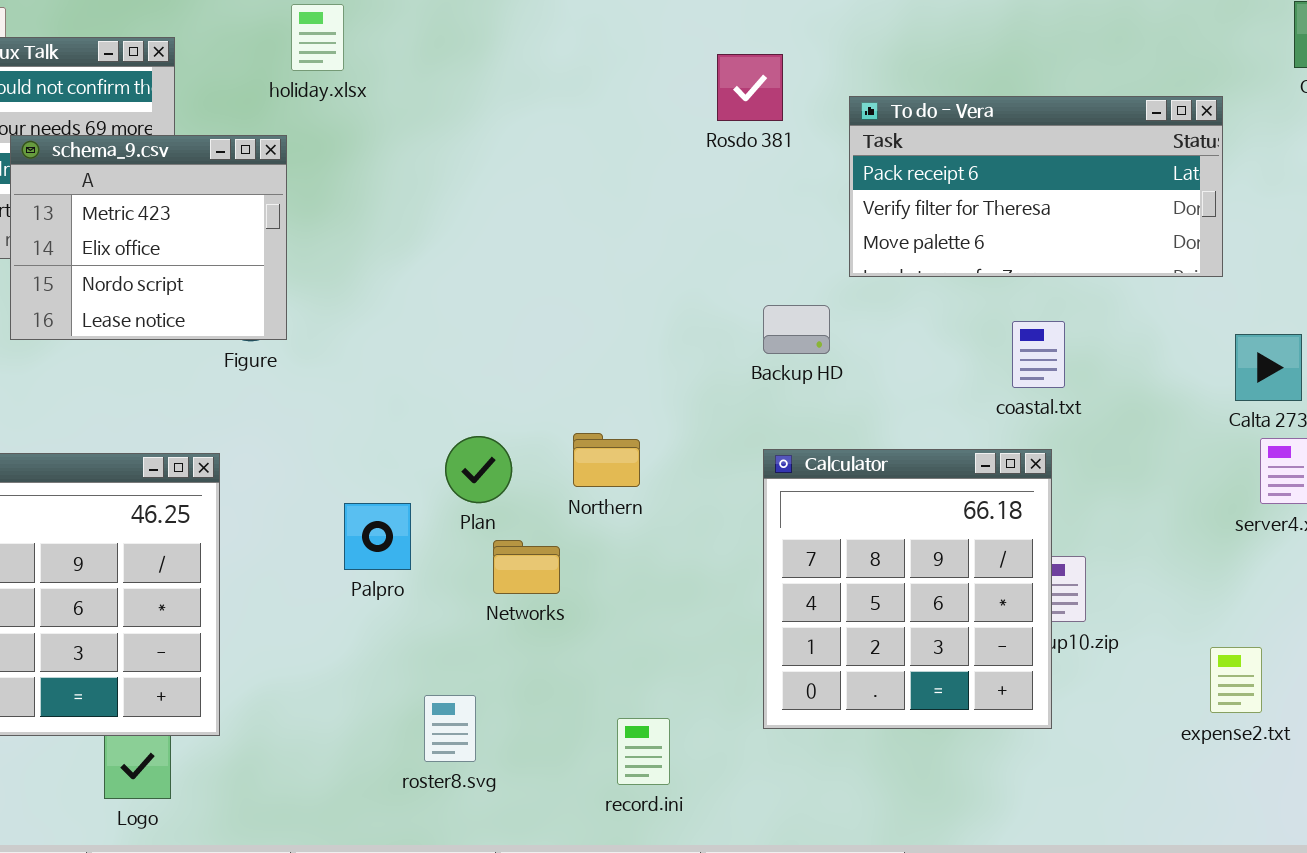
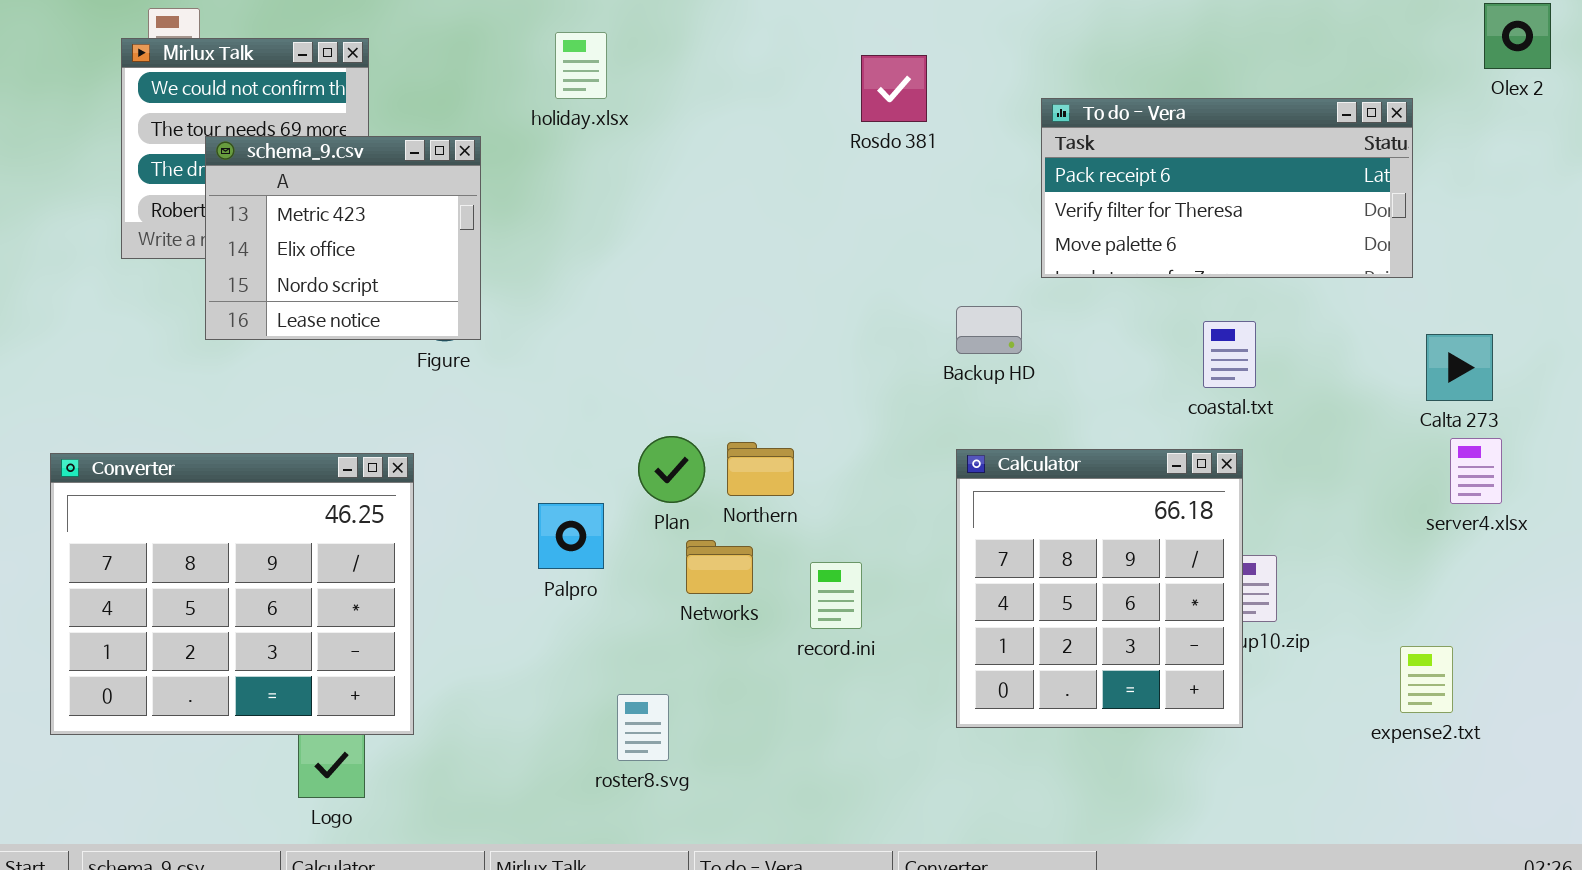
holiday.xlsx: [291,4,344,71] -> [555,32,607,99], moved
Rosdo 381: [717,54,783,121] -> [861,55,927,122], moved
Northern: [573,433,640,487] -> [727,442,794,496], moved
record.ini: [617,718,670,785] -> [810,562,862,629], moved

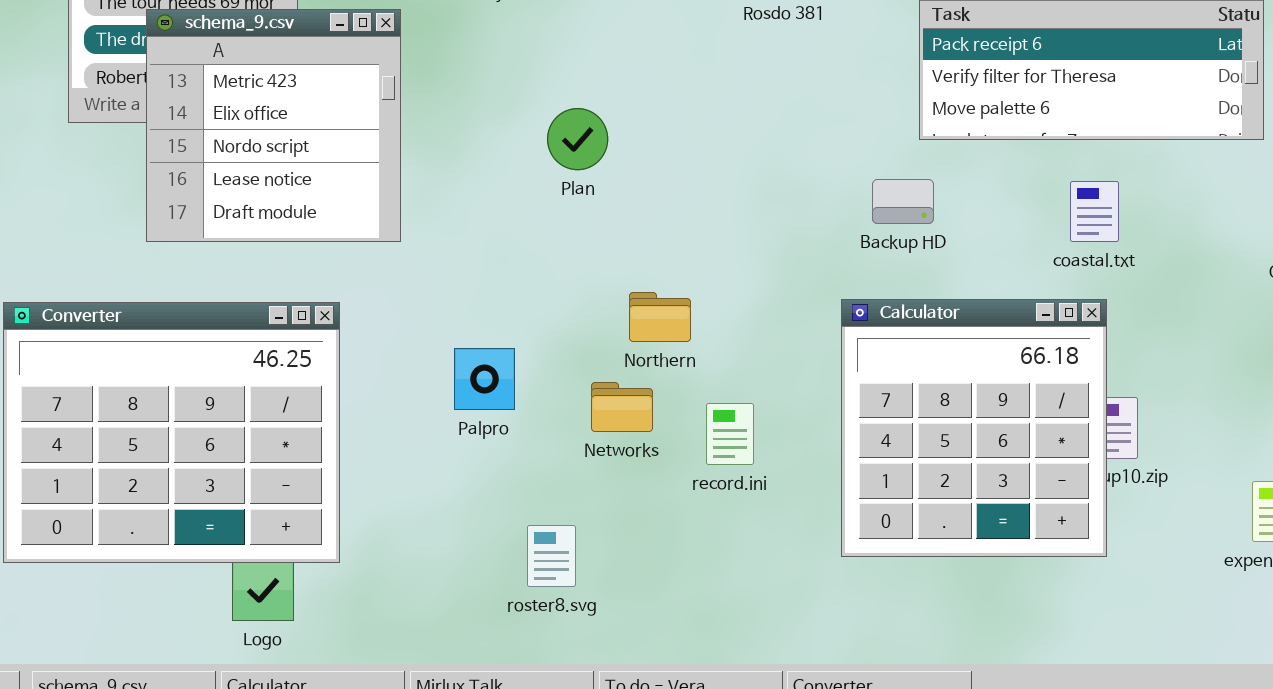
schema_9.csv: [205,136,481,340] -> [146,9,401,242], resized
Backup HD: [956,306,1022,354] -> [872,179,934,224], moved
Plan: [638,436,705,503] -> [547,108,608,170], moved

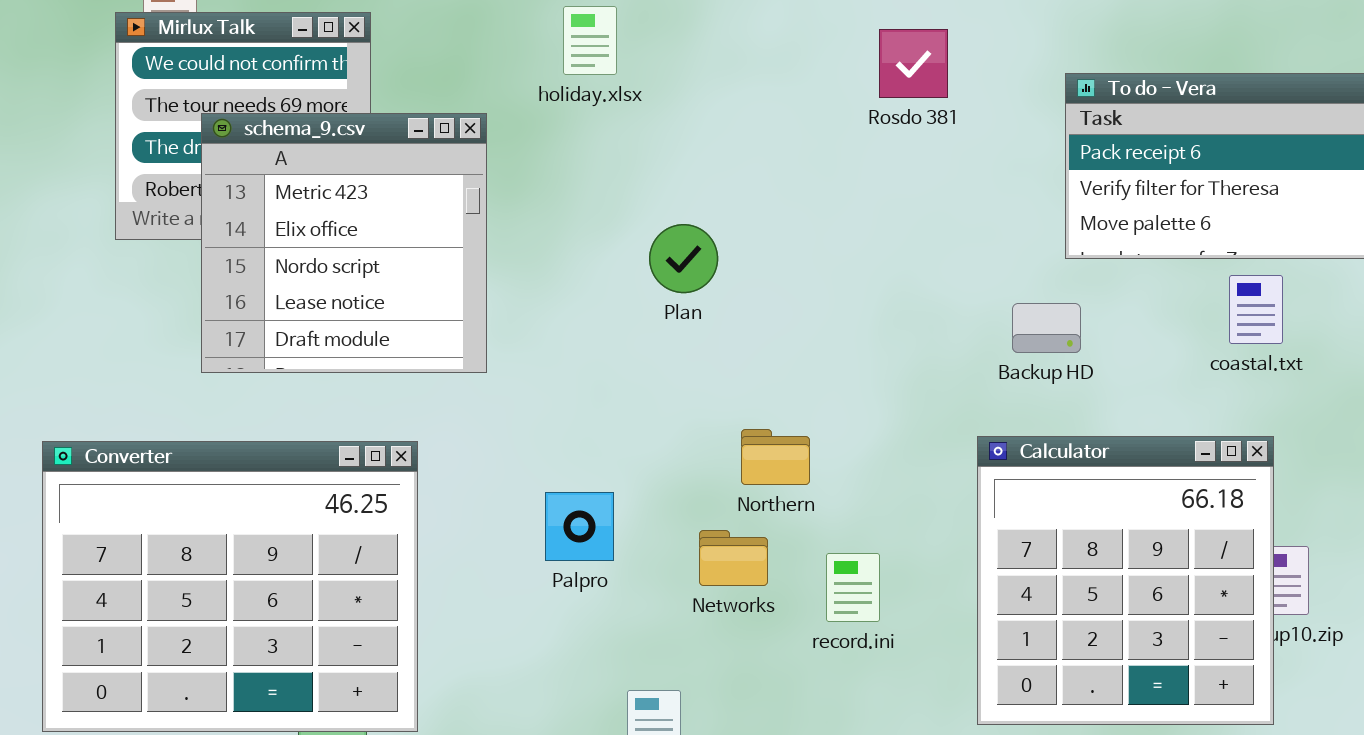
coastal.txt: [1070,181,1119,242] -> [1229,275,1283,344], moved

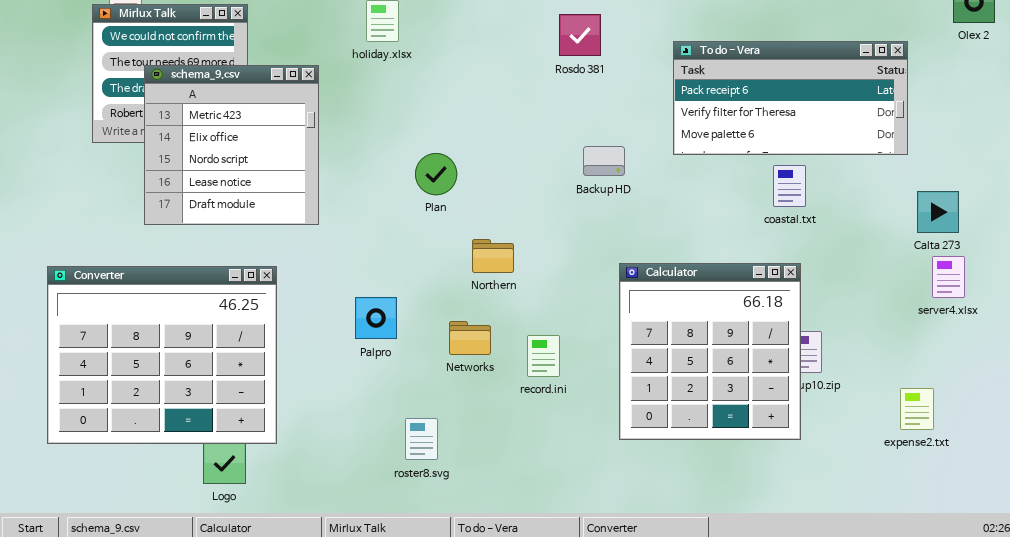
Plan: [649,224,718,293] -> [415,153,457,195], moved
Backup HD: [1012,303,1081,353] -> [583,146,625,176], moved
Northern: [741,429,810,485] -> [472,239,514,273], moved

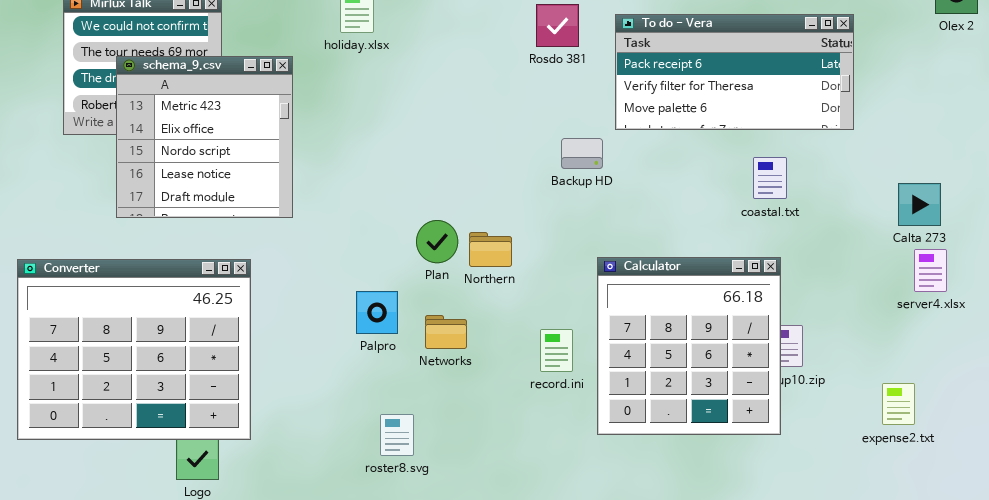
To do - Vera: [673,41,908,155] -> [615,14,854,130], moved
Plan: [415,153,457,195] -> [416,220,458,263], moved
Northern: [472,239,514,273] -> [469,232,512,267], moved
Palpro: [355,297,397,339] -> [356,291,398,334], moved
record.ini: [527,335,560,377] -> [540,329,573,372], moved

